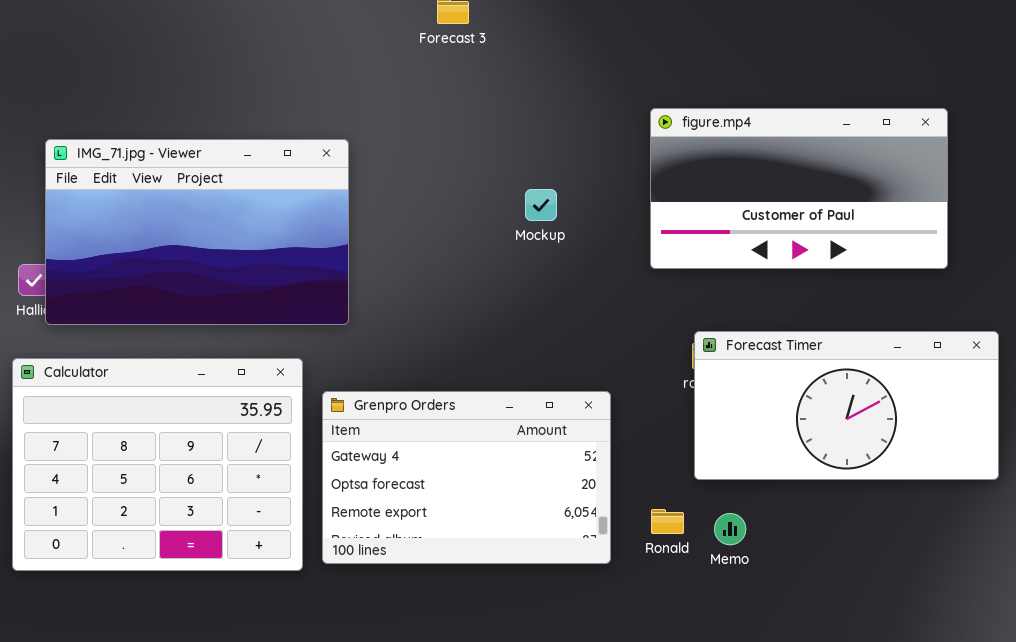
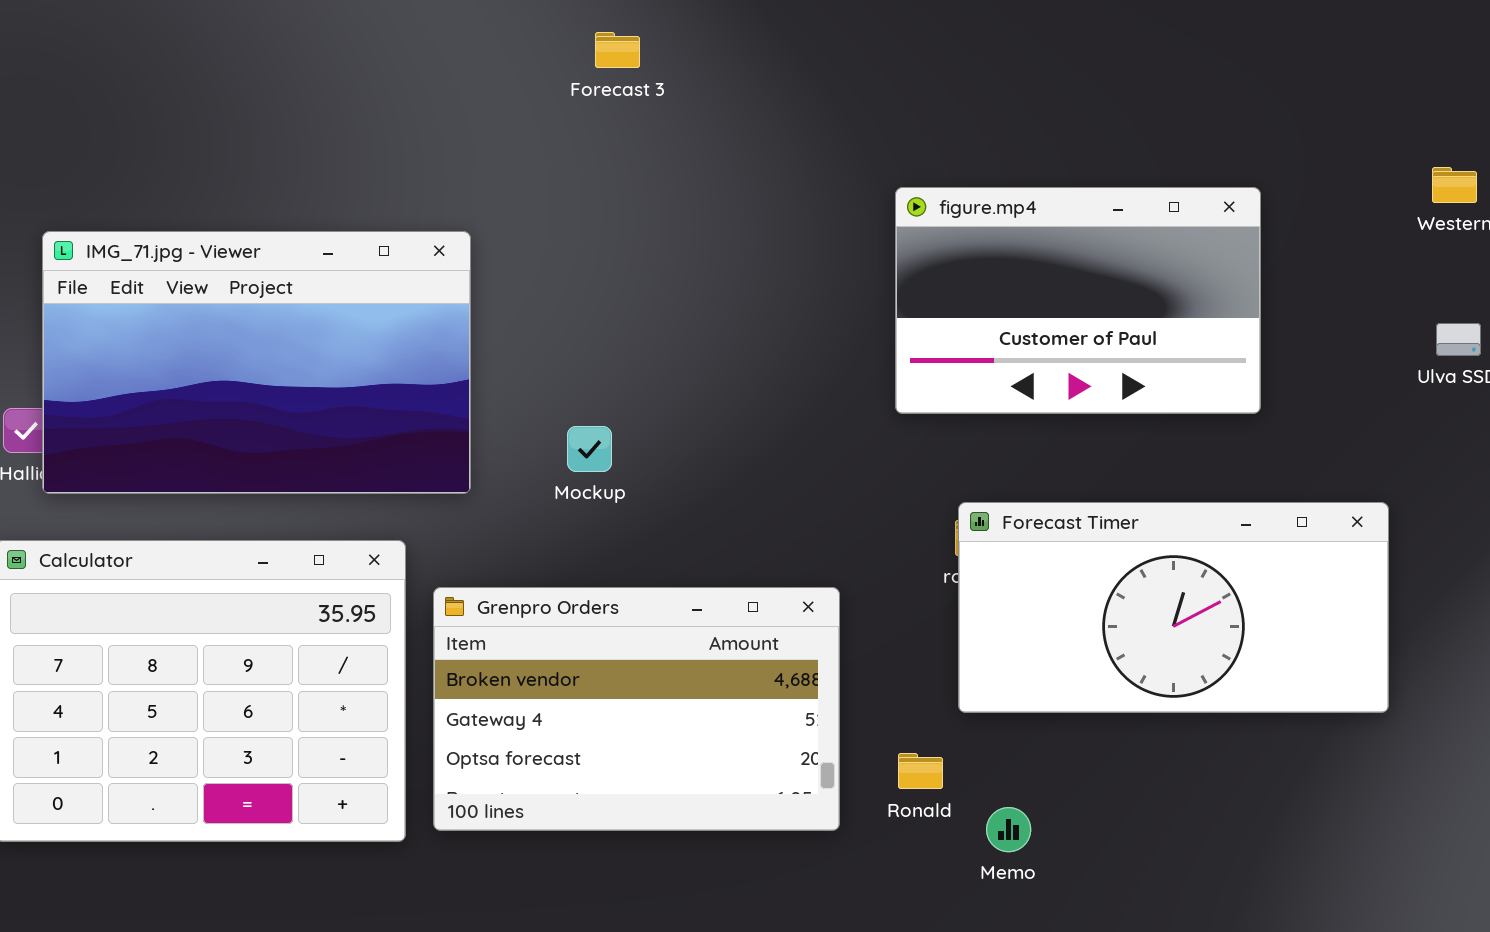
figure.mp4: [650,108,948,269] -> [895,187,1261,414], resized
Mockup: [525,189,557,221] -> [567,426,612,472], moved
Grenpro Orders: [322,391,611,564] -> [433,587,840,831], scrolled up 1 row
Memo: [714,513,746,545] -> [986,807,1031,852], moved

